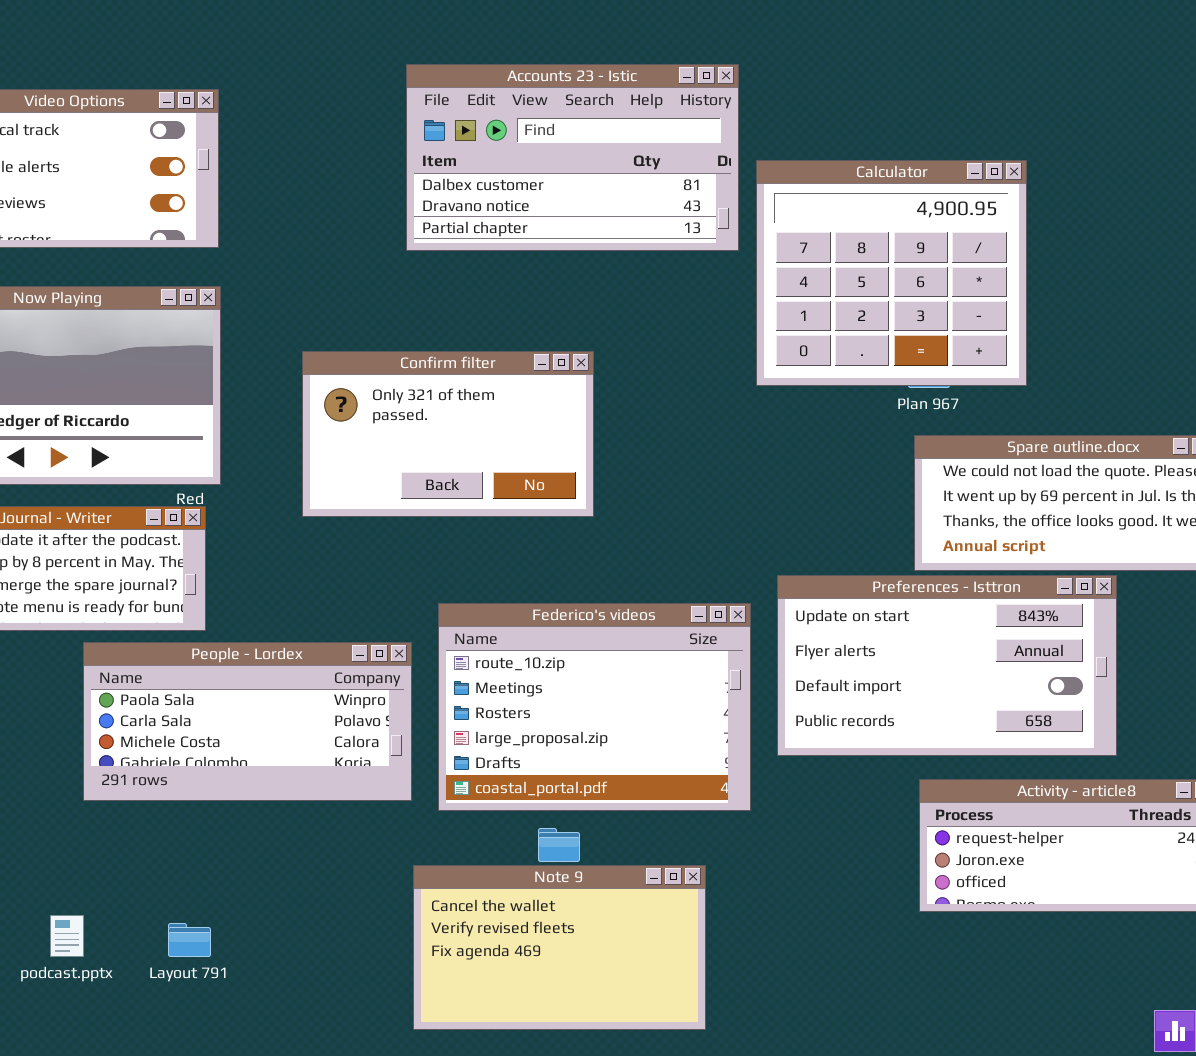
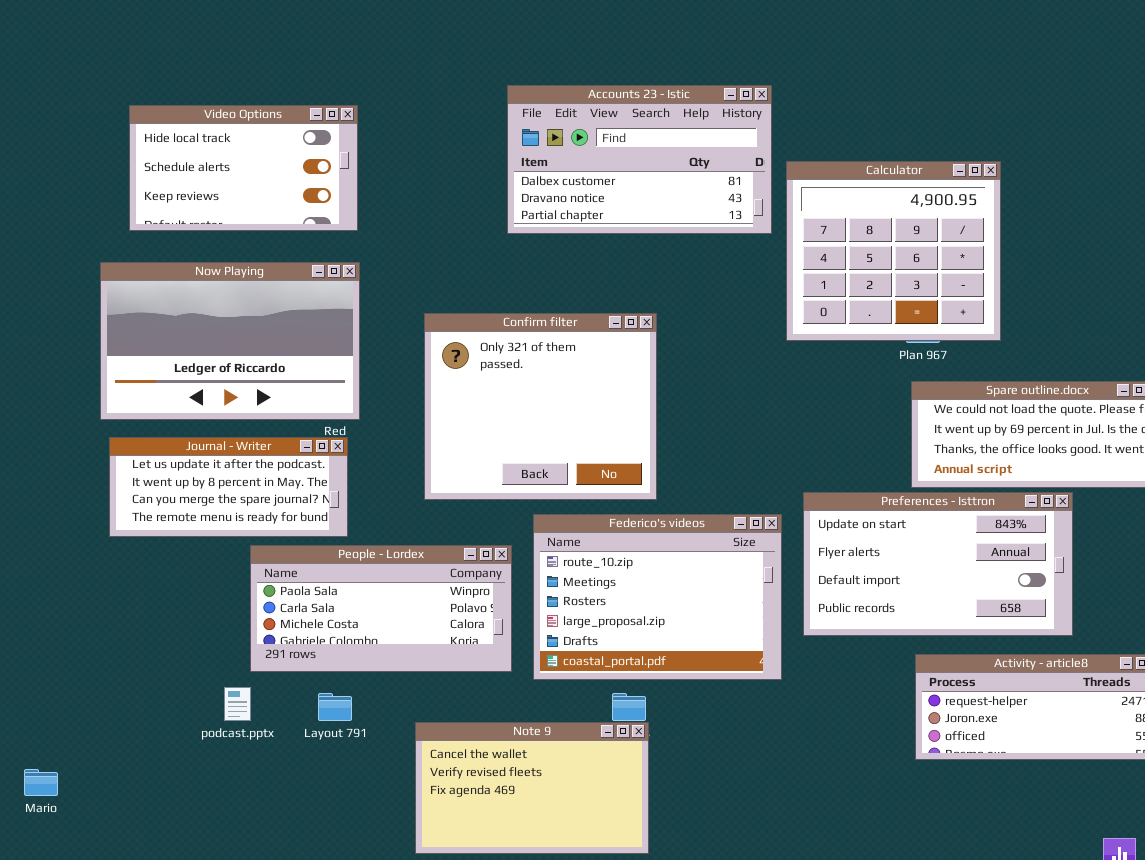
Confirm filter: [302,351,594,517] -> [424,313,657,500], resized
Note 9: [413,865,706,1030] -> [415,722,649,854], moved
podcast.pptx: [50,915,84,957] -> [224,687,251,721], moved
Layout 791: [168,923,211,957] -> [318,693,352,721], moved

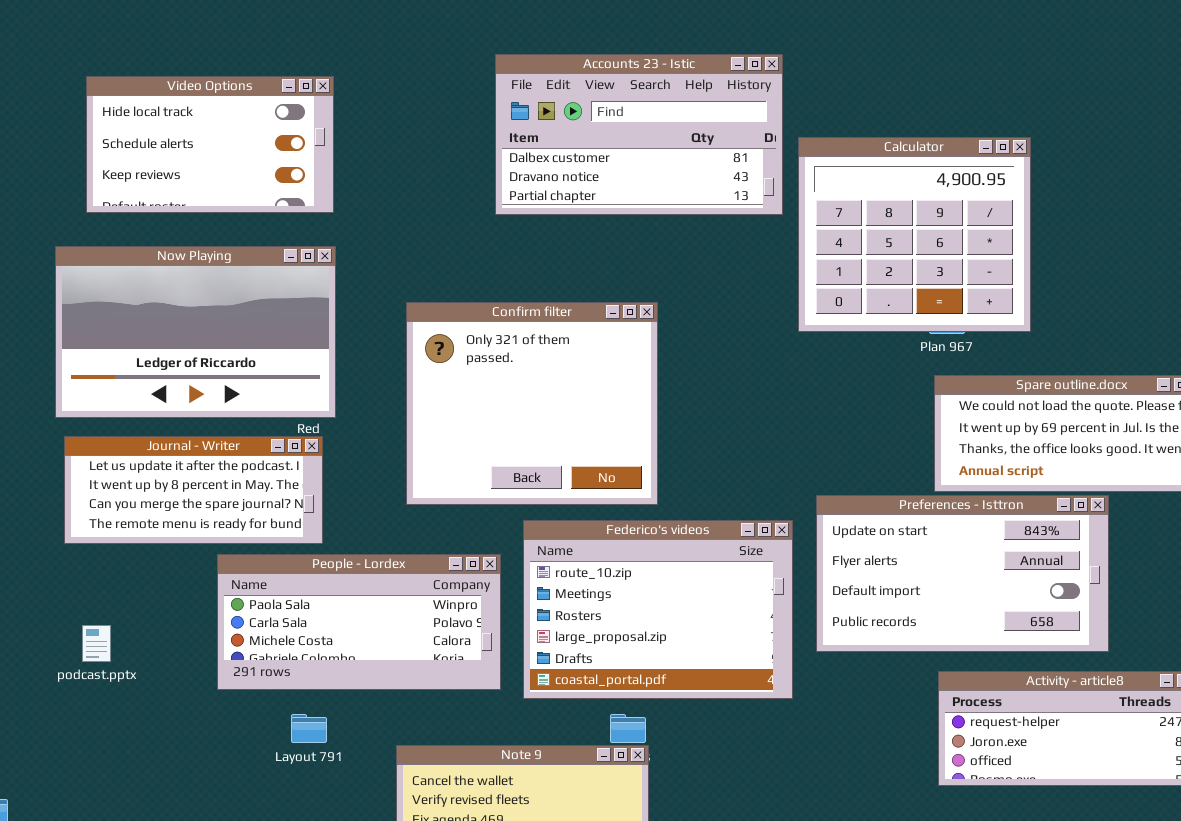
podcast.pptx: [224,687,251,721] -> [82,625,111,662], moved

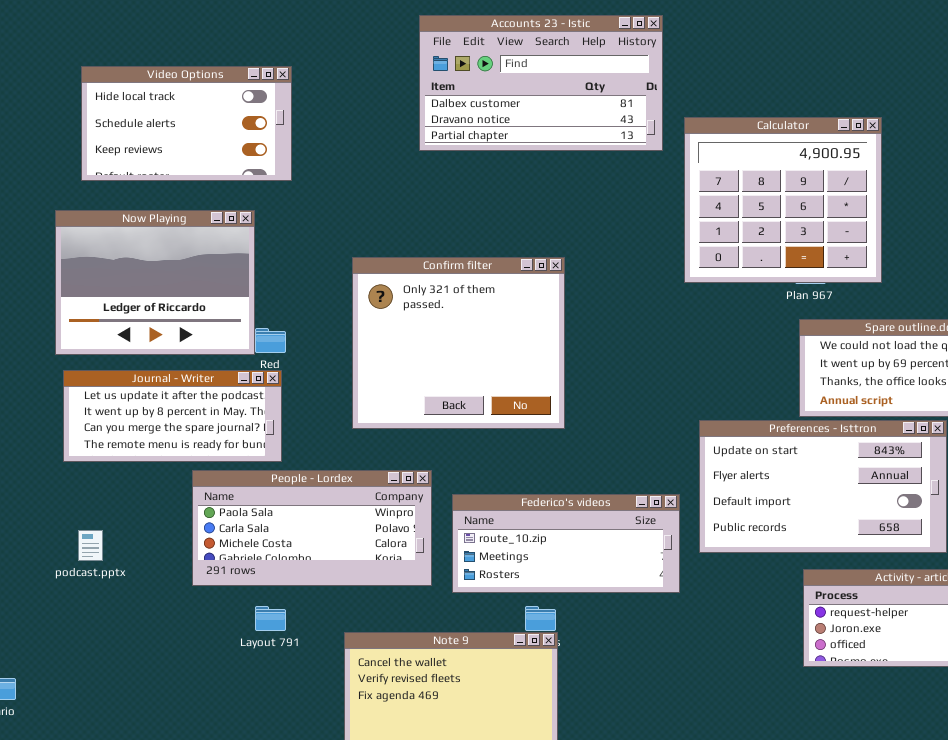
Accounts 23 - Istic: [495,54,783,215] -> [419,15,663,151], moved
Now Playing: [55,246,336,418] -> [55,210,255,355], resized
Federico's videos: [523,520,793,699] -> [452,494,680,593], resized

